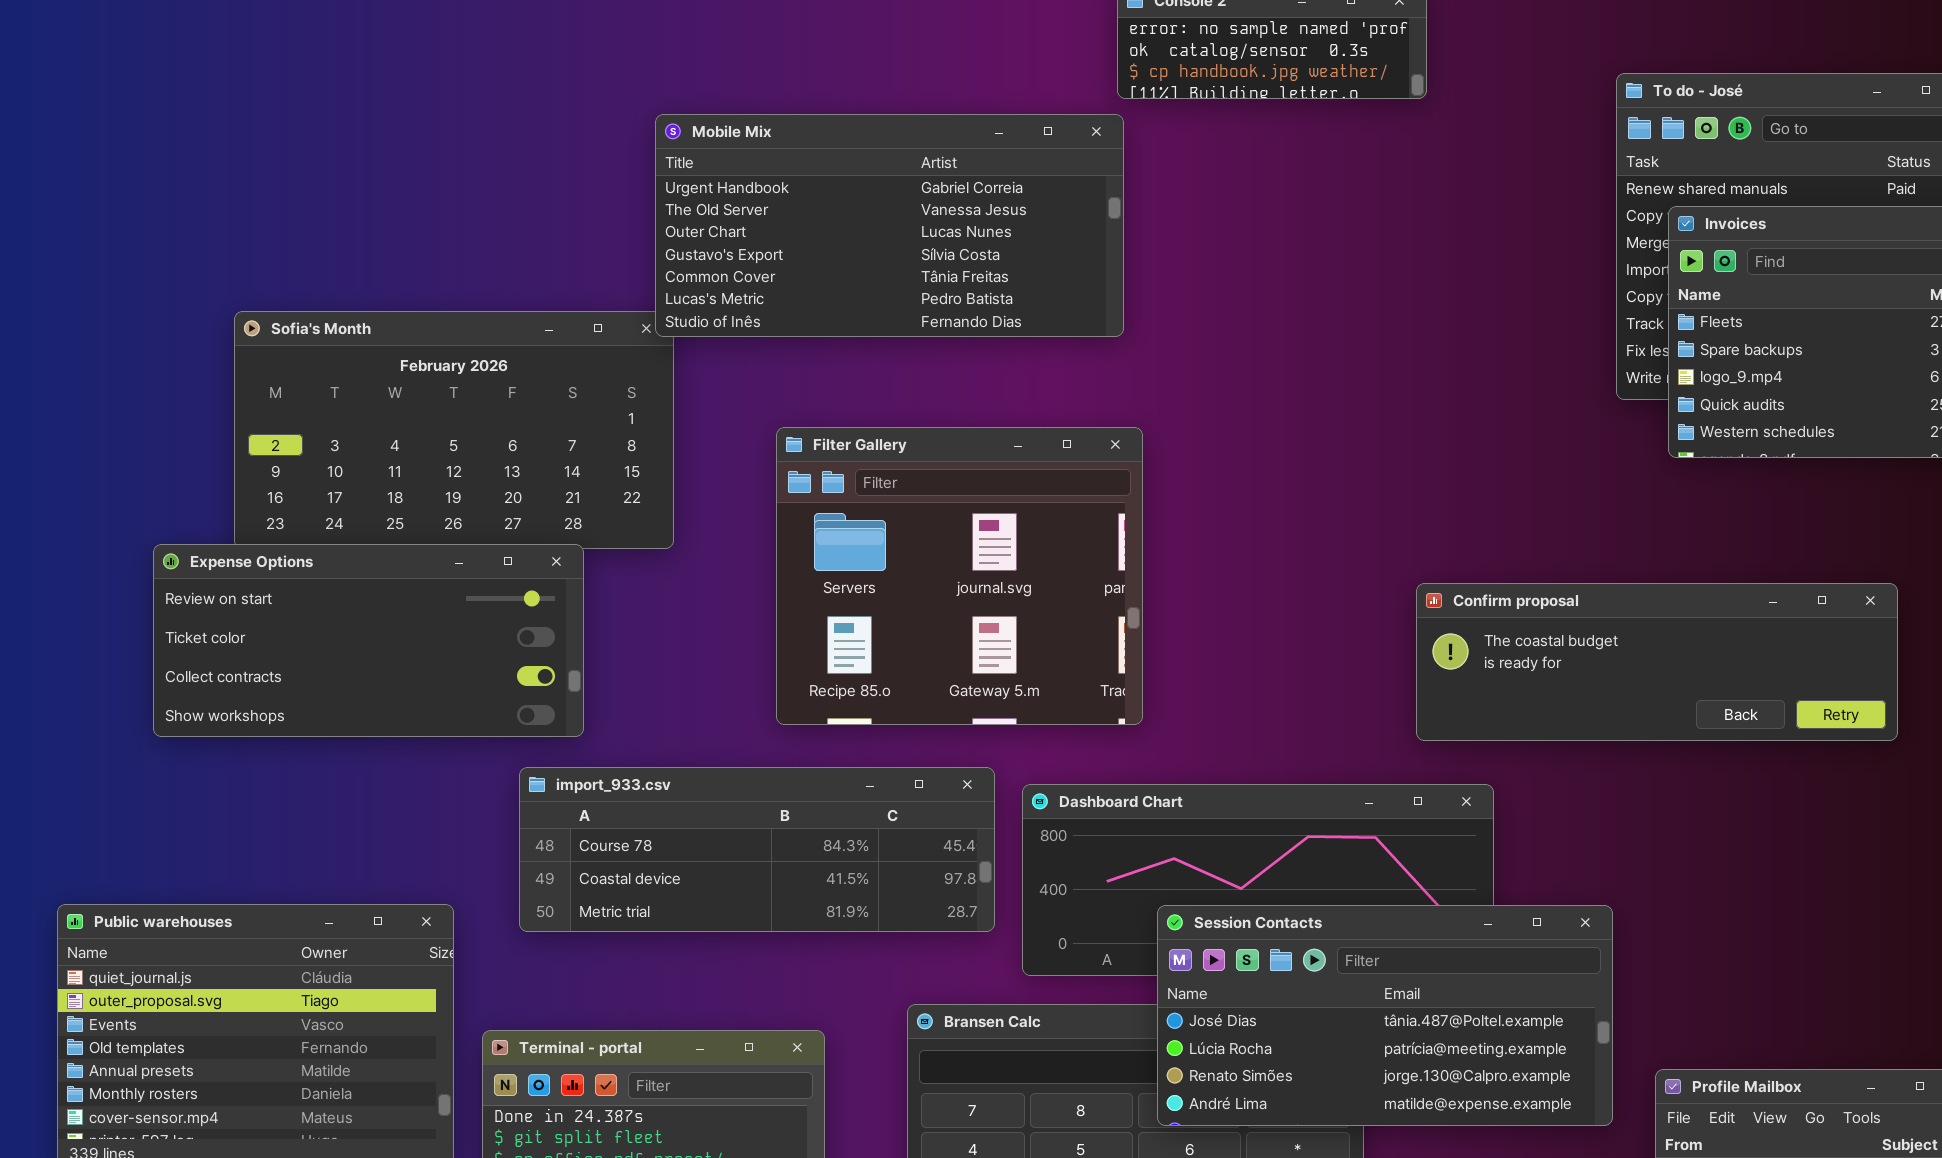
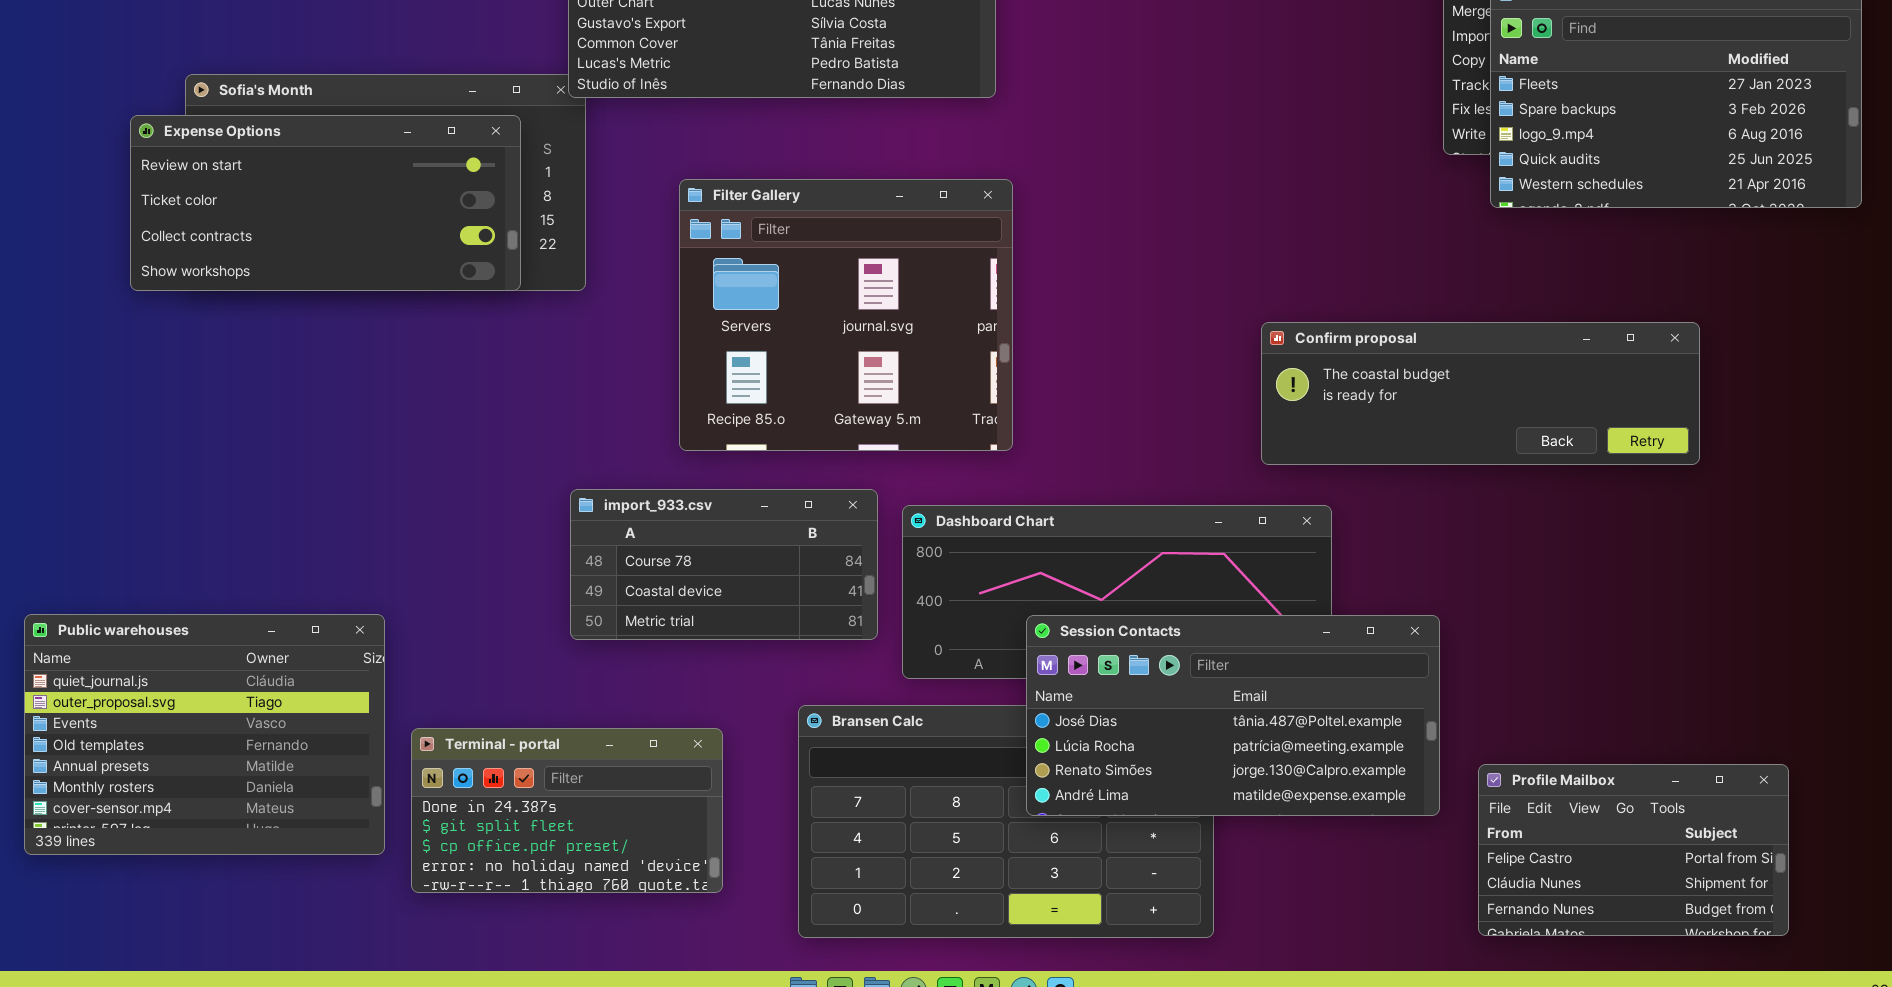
Expense Options: [153,544,584,737] -> [130,115,521,291], moved
import_933.csv: [519,767,995,932] -> [570,489,878,640], resized

